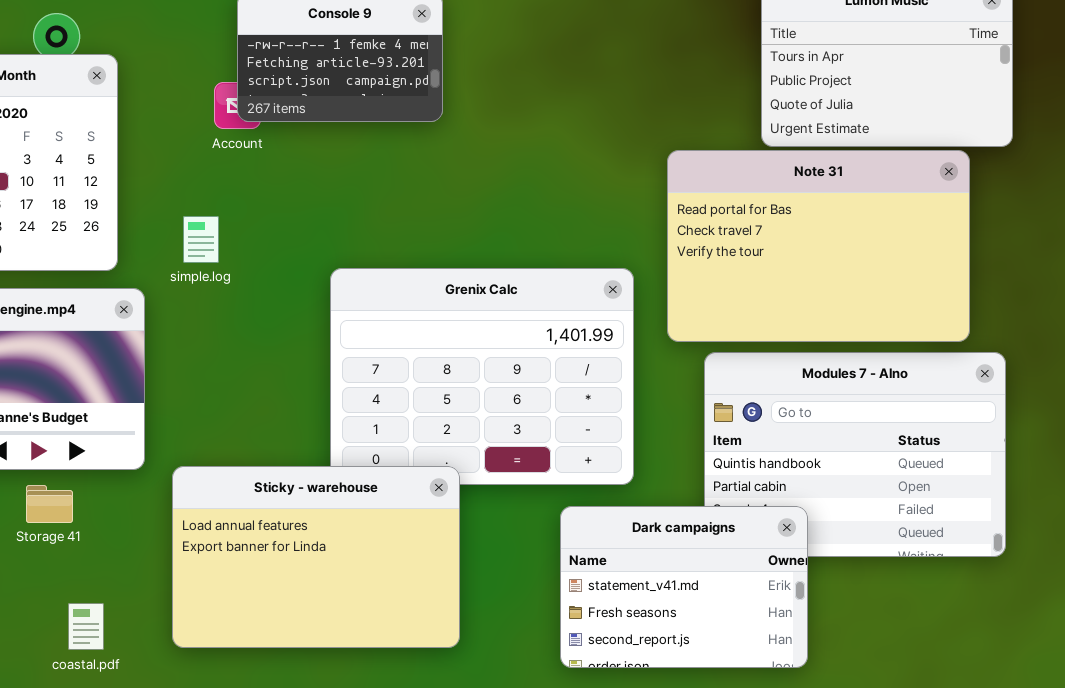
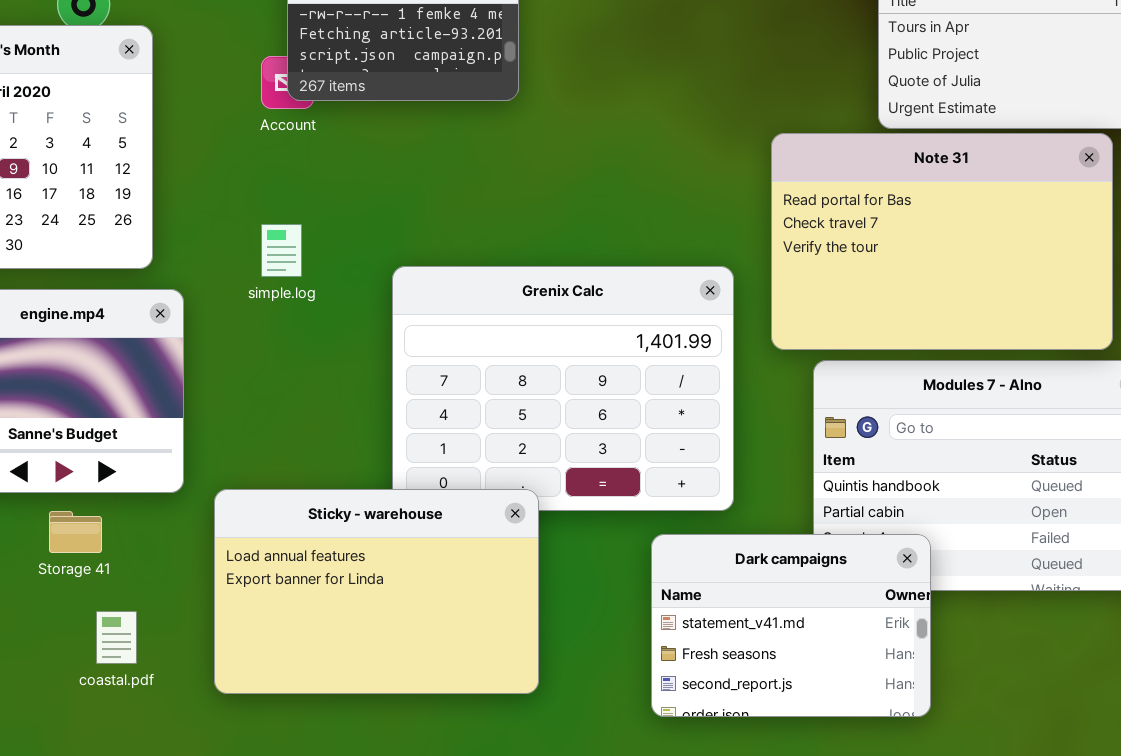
simple.log: [183,216,219,263] -> [261,224,302,277], moved
coastal.pdf: [68,603,104,650] -> [96,611,137,664], moved

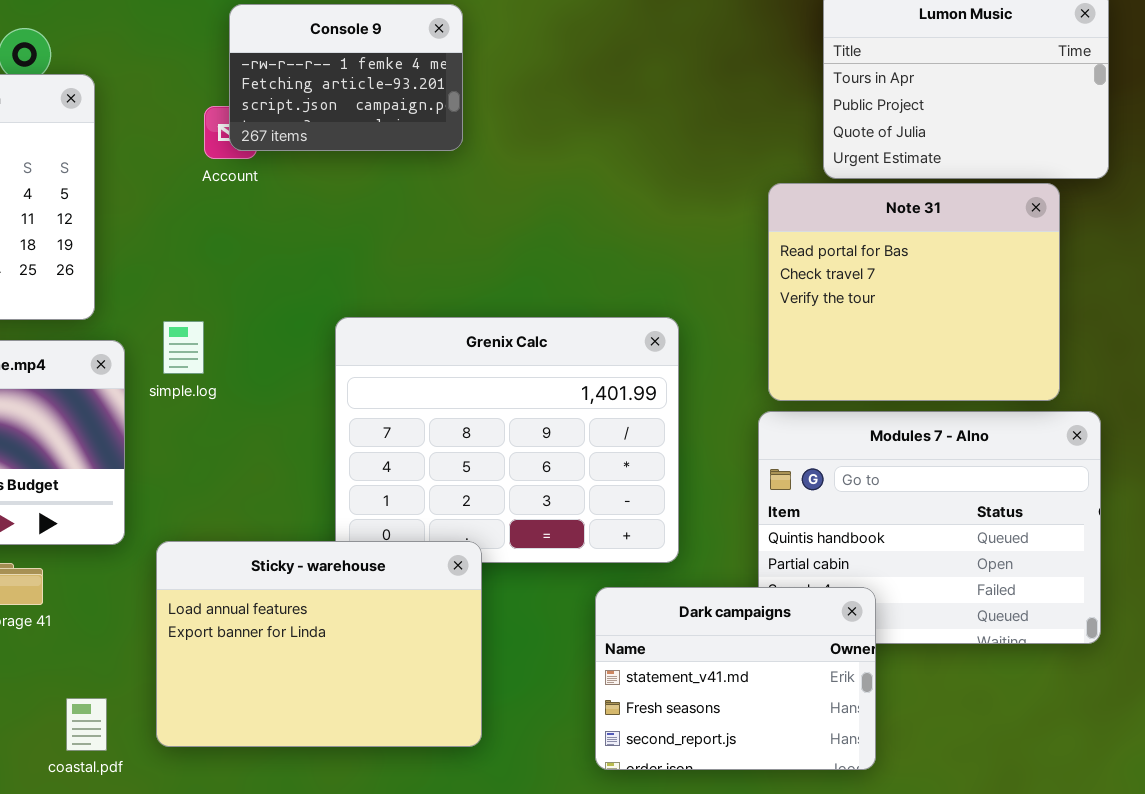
Note 31: [771,133,1113,350] -> [768,183,1060,401], resized
simple.log: [261,224,302,277] -> [163,321,204,374], moved
coastal.pdf: [96,611,137,664] -> [66,698,107,751], moved

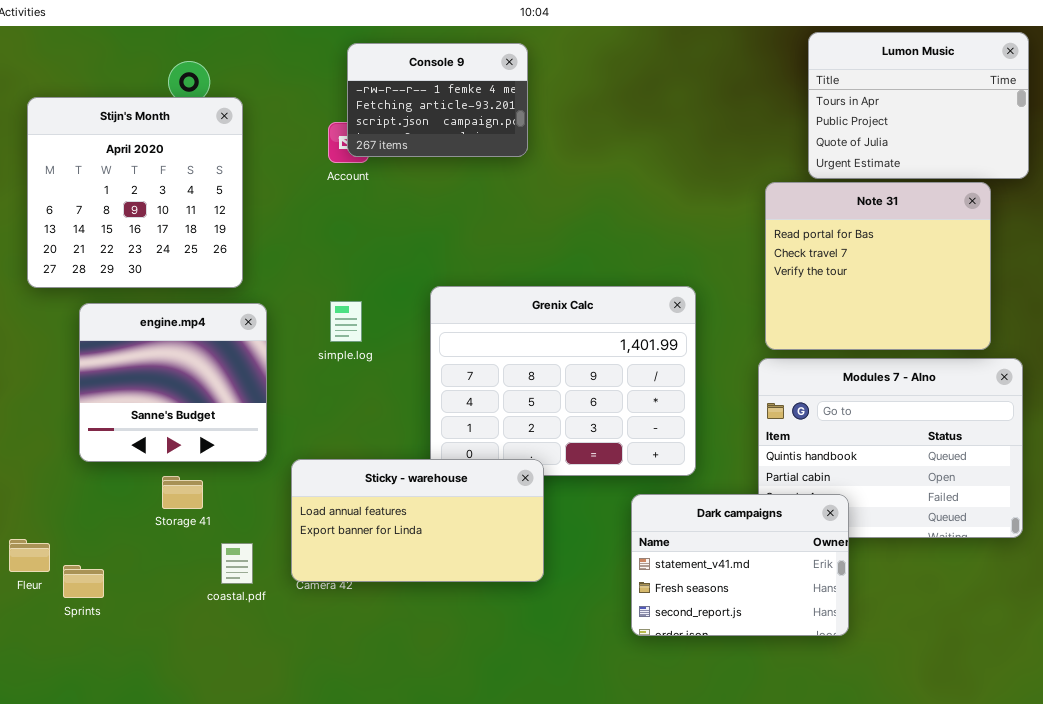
simple.log: [163,321,204,374] -> [330,301,362,342], moved
Sticky - warehouse: [156,541,482,747] -> [291,459,544,582], resized
coastal.pdf: [66,698,107,751] -> [221,543,253,584], moved

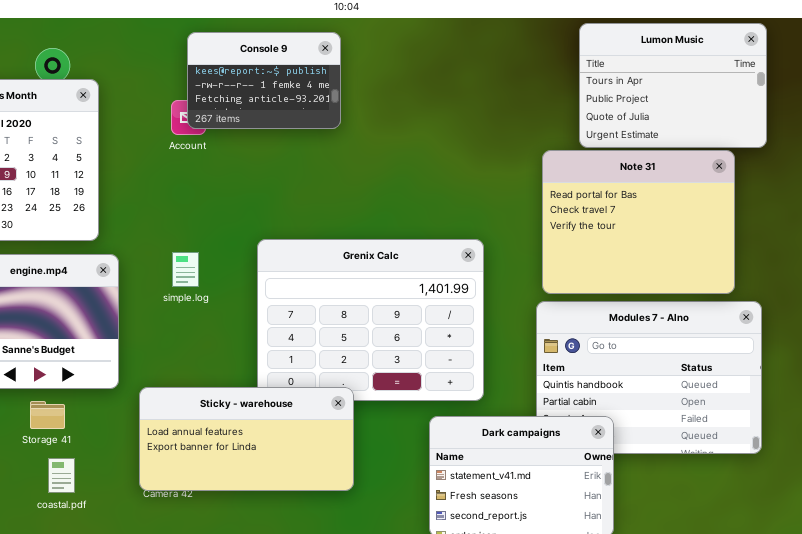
Console 9: [347,43,528,157] -> [187,32,341,129], scrolled up 1 row
coastal.pdf: [221,543,253,584] -> [48,458,75,493], moved

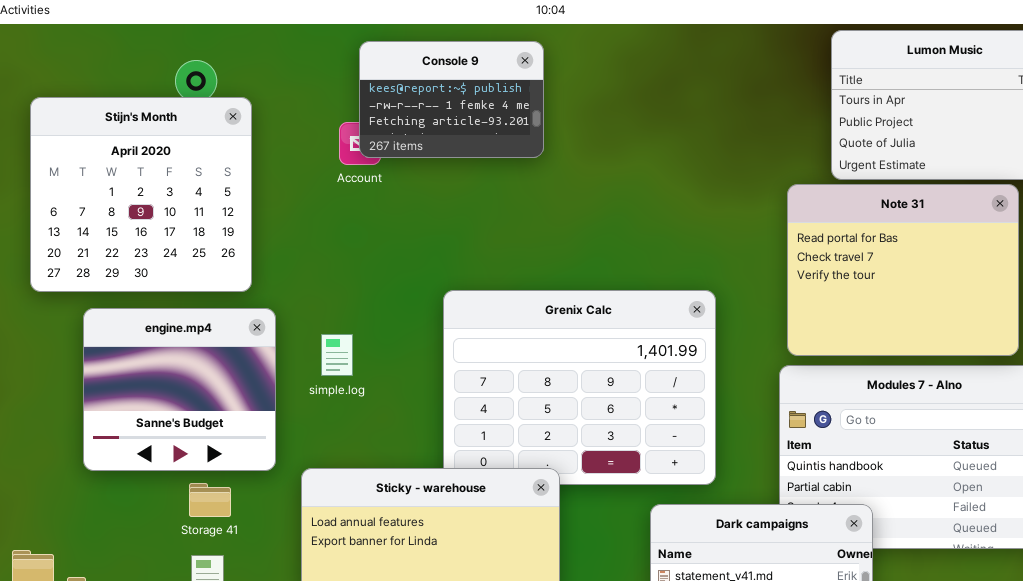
simple.log: [172,252,199,287] -> [321,334,353,376], moved
Storage 41: [30,401,65,429] -> [189,483,231,517], moved

